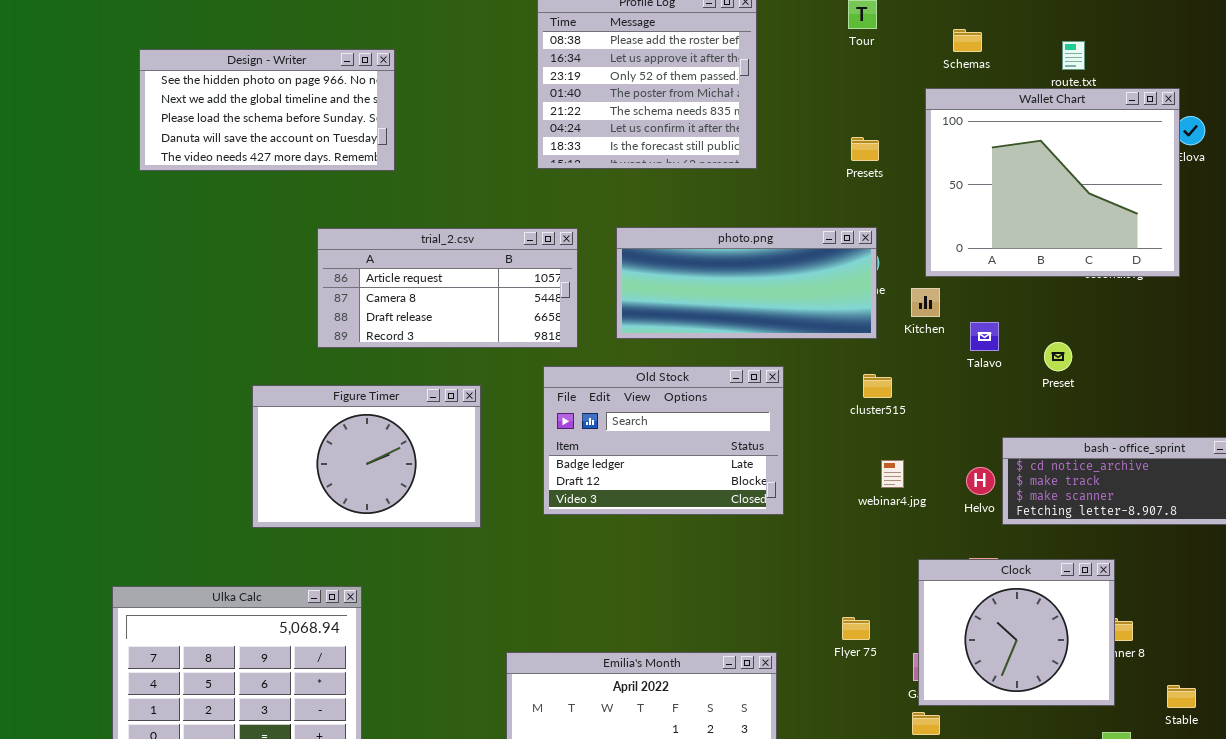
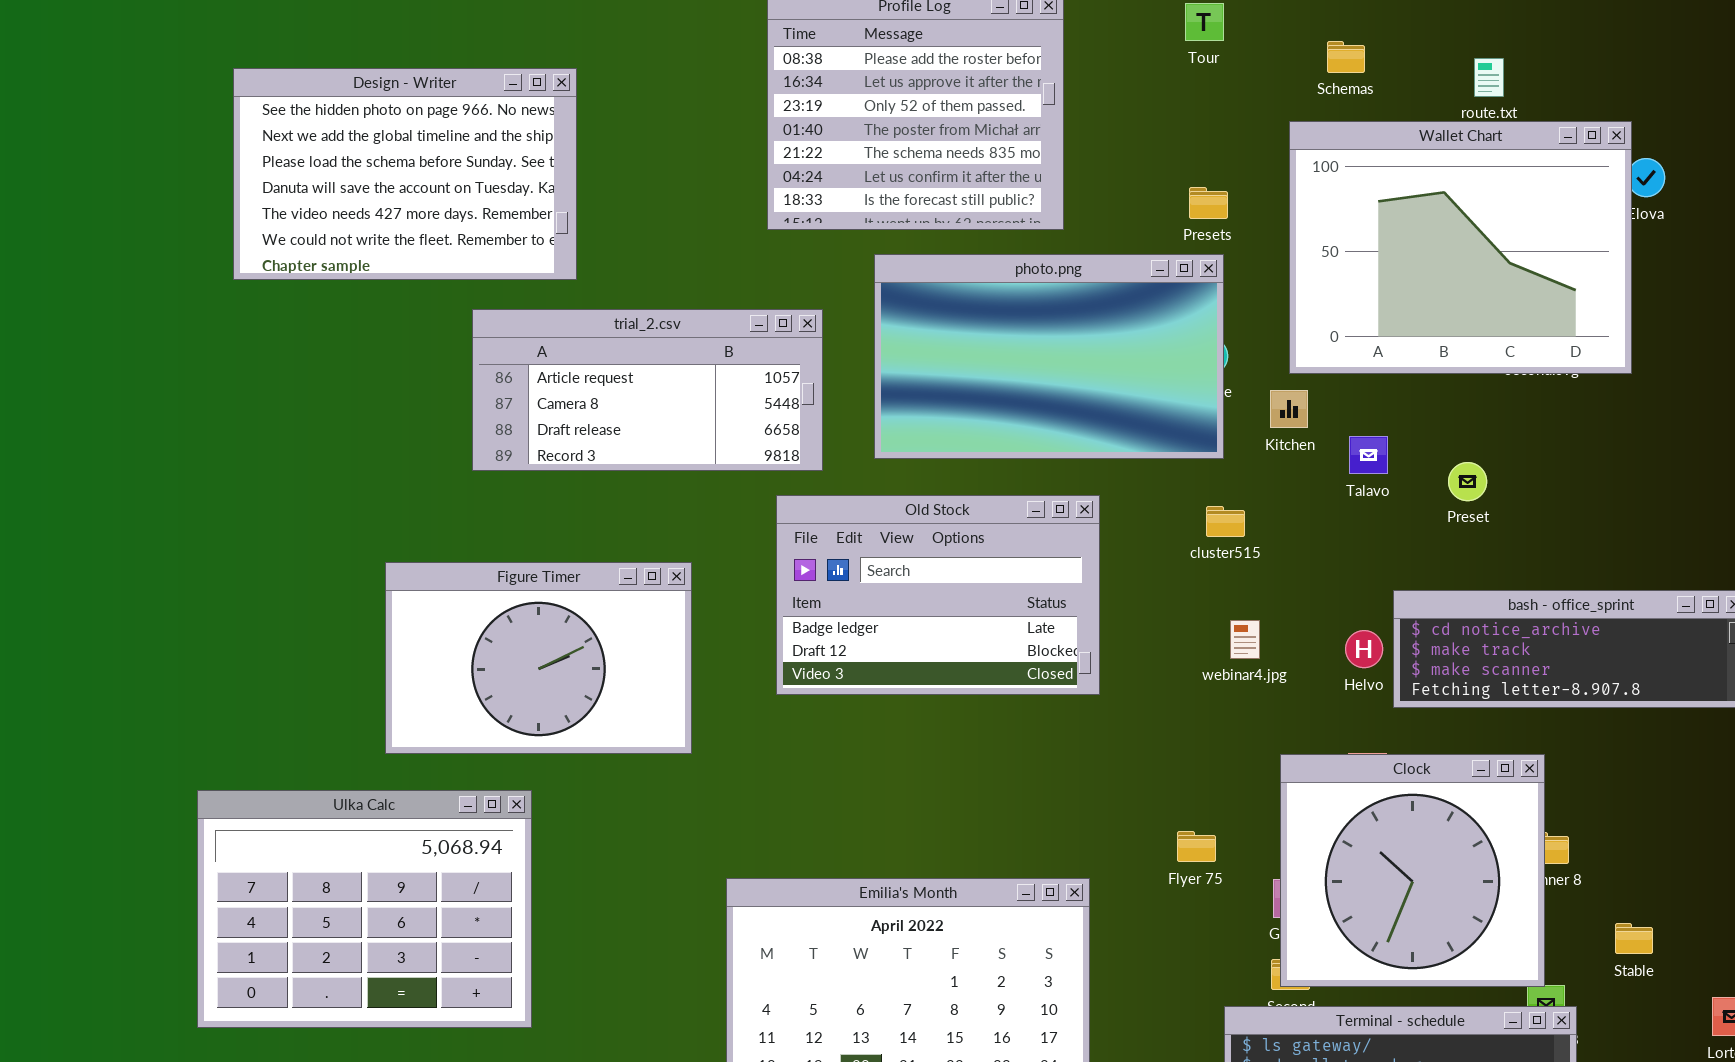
Design - Writer: [139,49,395,171] -> [233,68,577,280], resized
photo.png: [616,227,877,339] -> [874,254,1224,459], resized
Figure Timer: [252,385,481,528] -> [385,562,692,754], moved
Clock: [918,559,1115,706] -> [1280,754,1545,987], resized

